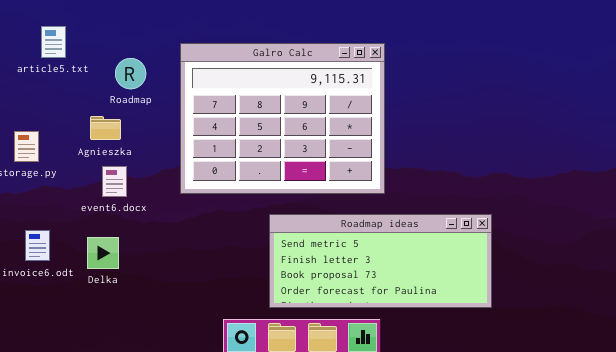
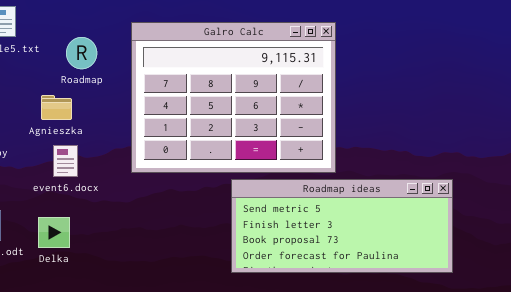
Roadmap ideas: [269,214,492,308] -> [231,179,453,273], moved

